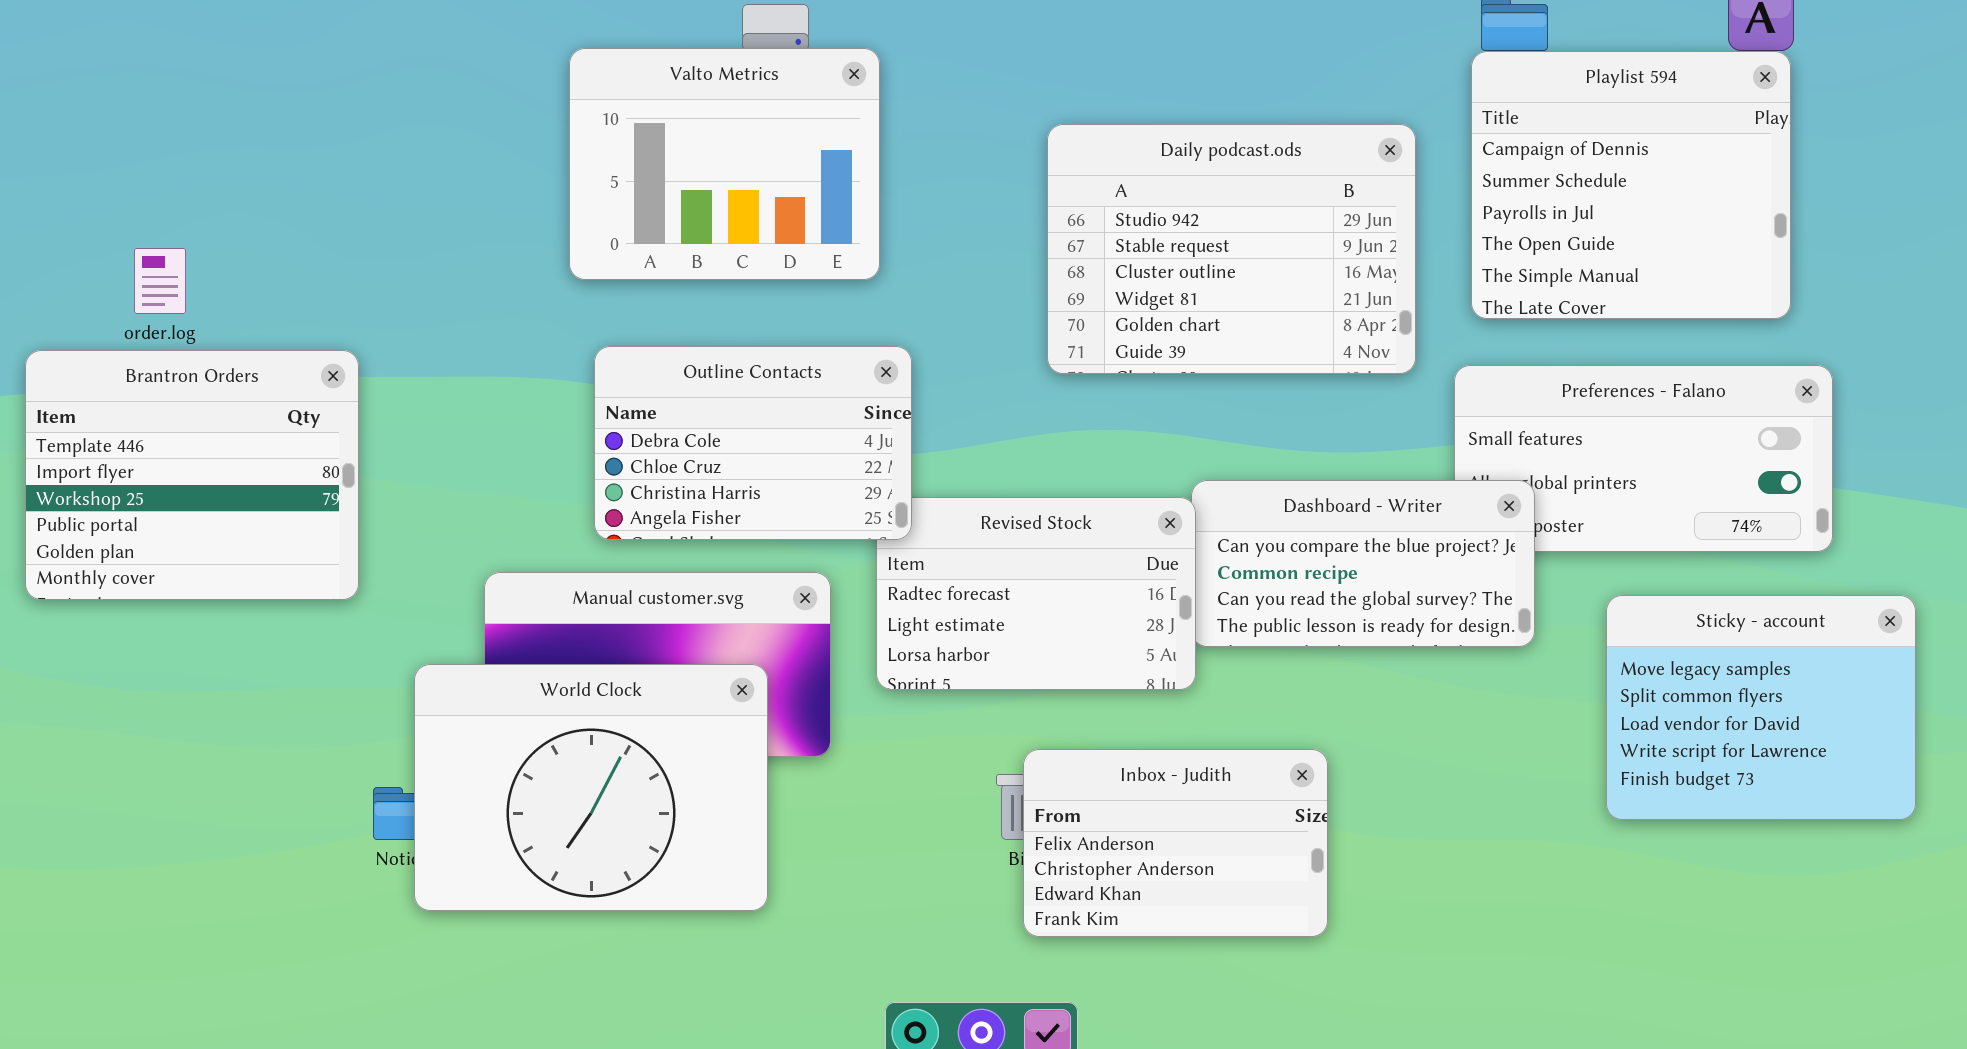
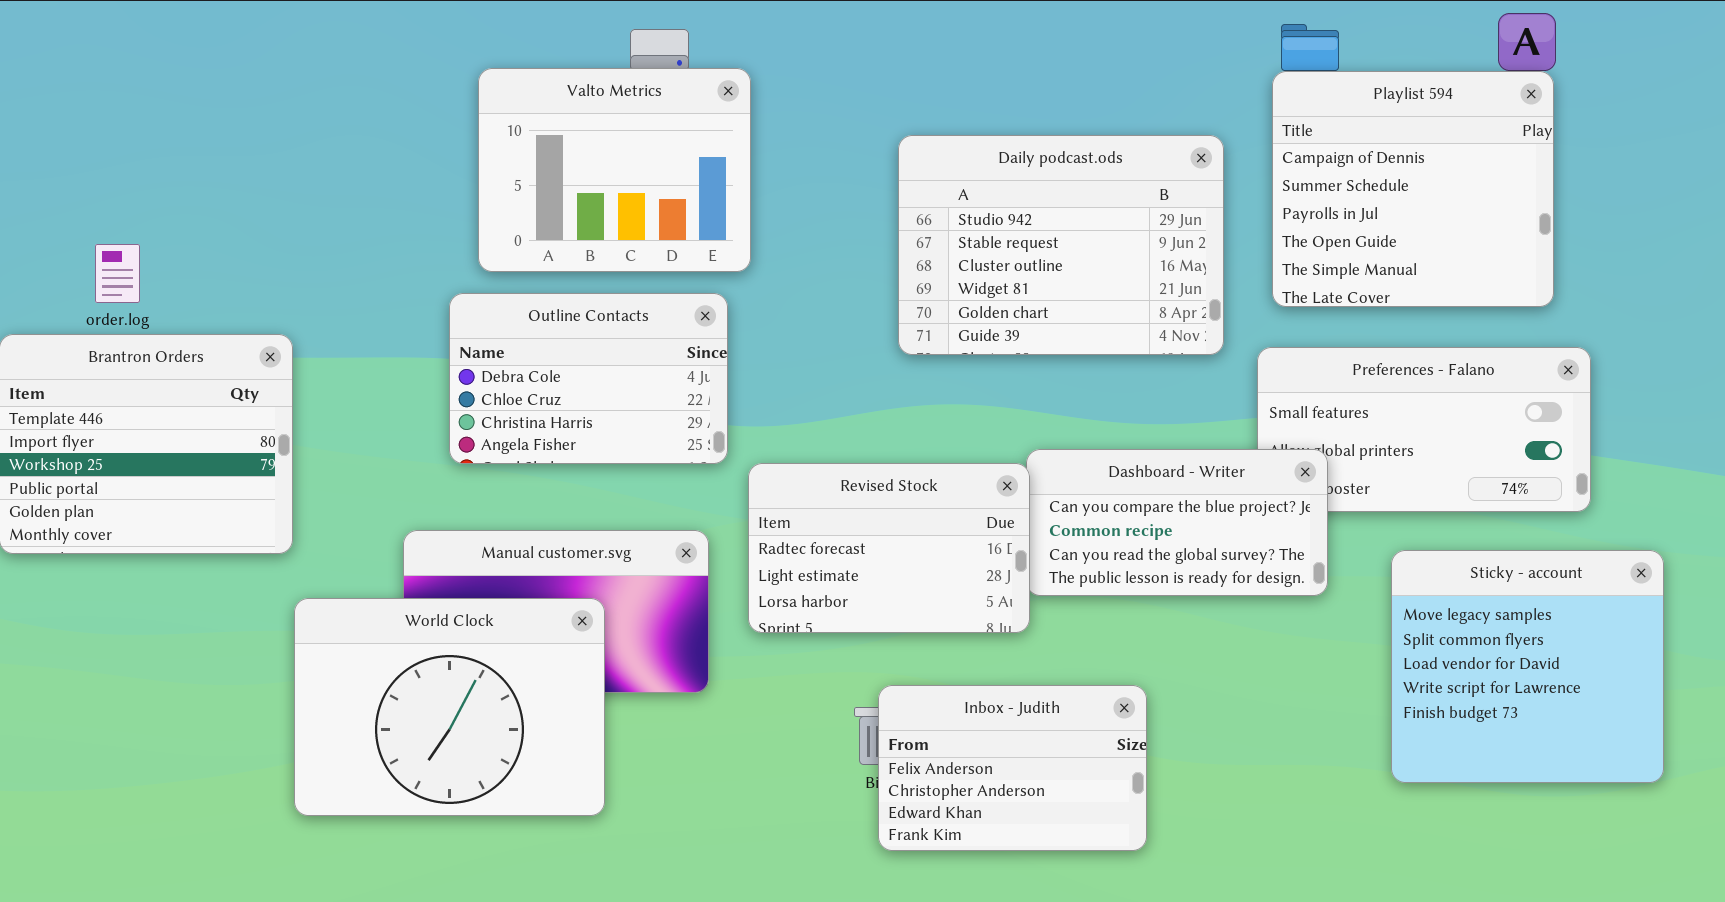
Outline Contacts: [594,346,912,540] -> [449,293,728,464], moved
Sticky - account: [1606,595,1916,820] -> [1391,550,1664,783], resized
World Clock: [414,664,768,911] -> [294,598,605,816], moved

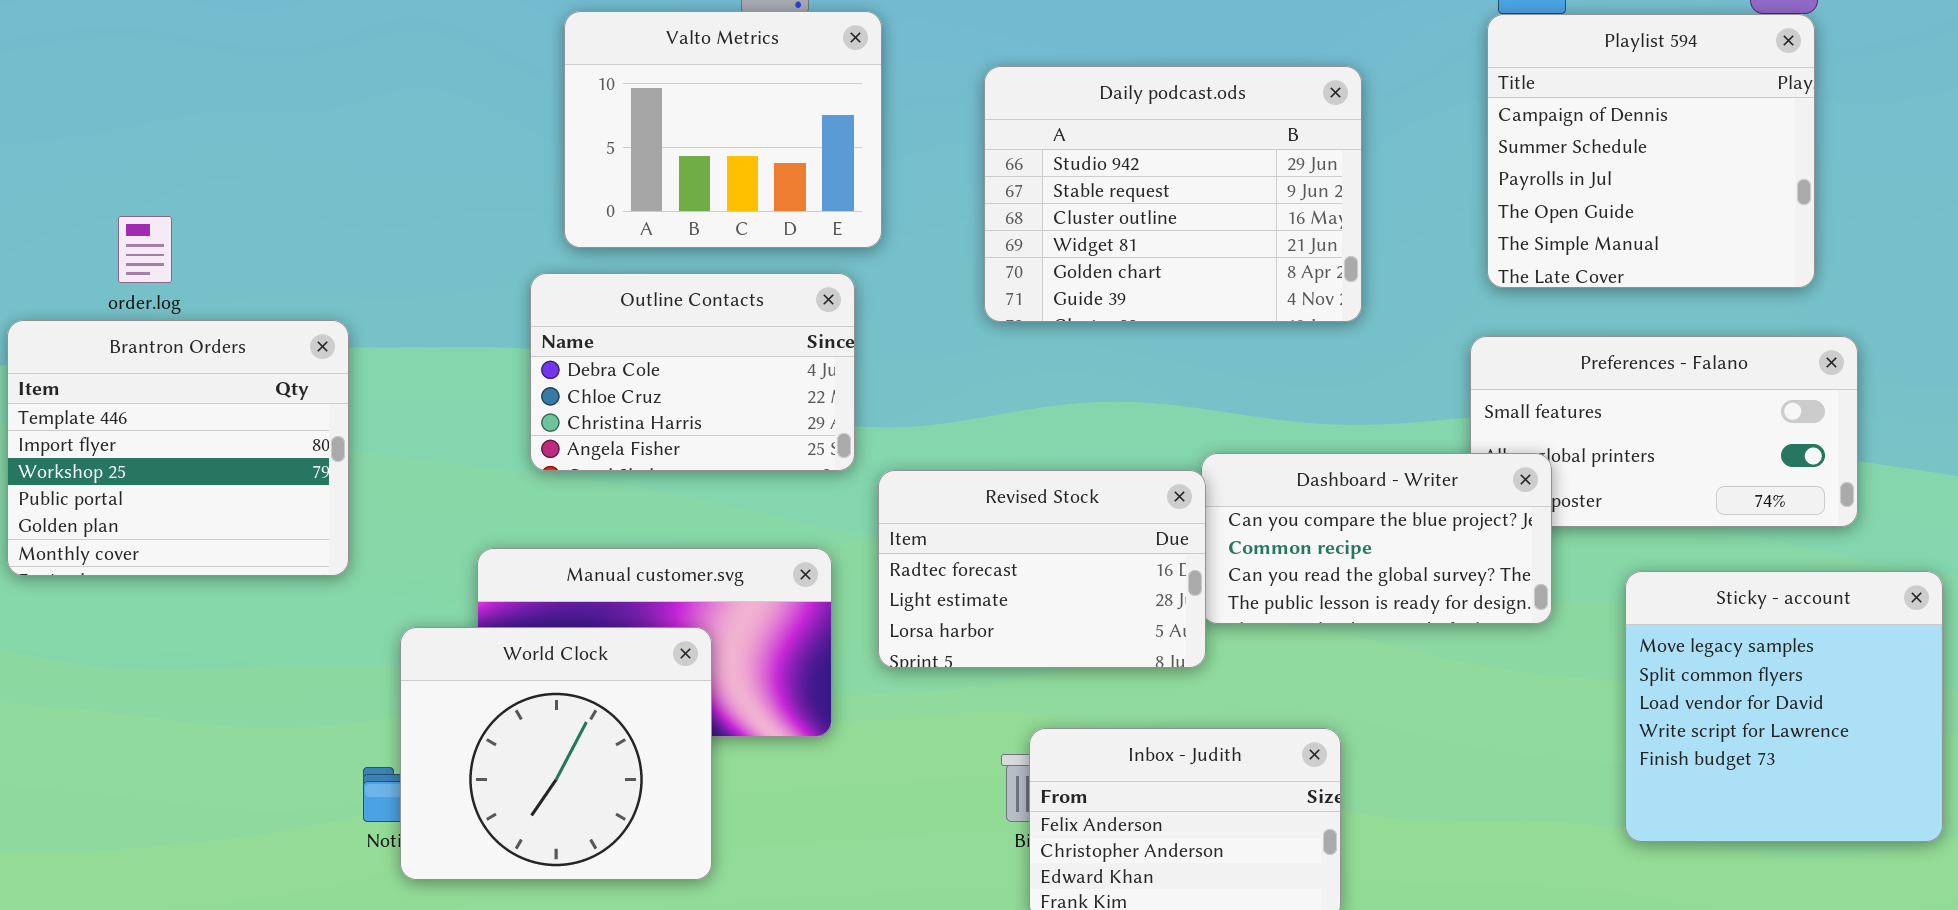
Daily podcast.ods: [898,135,1224,355] -> [984,66,1362,322], moved
World Clock: [294,598,605,816] -> [400,627,712,880], resized

